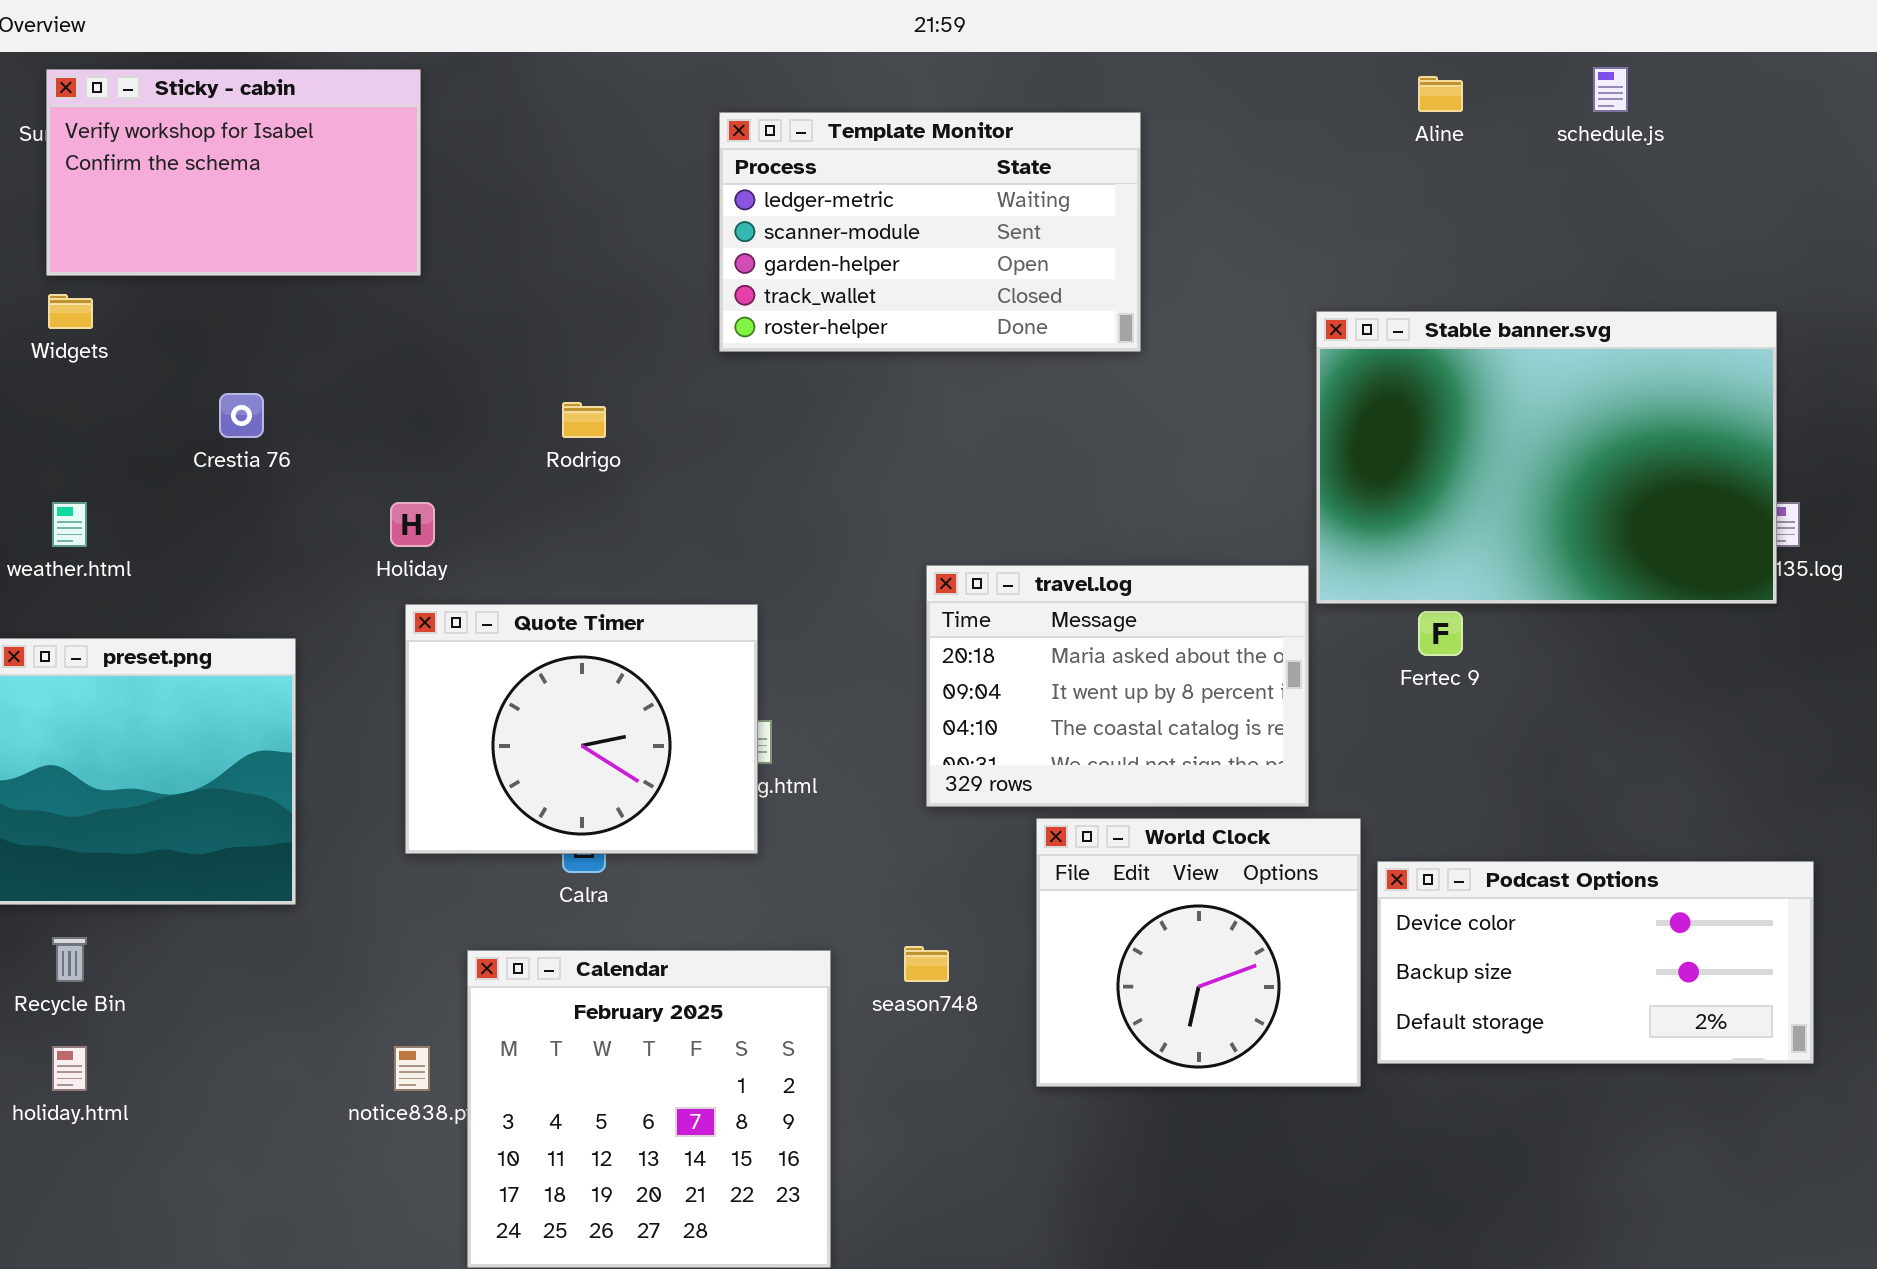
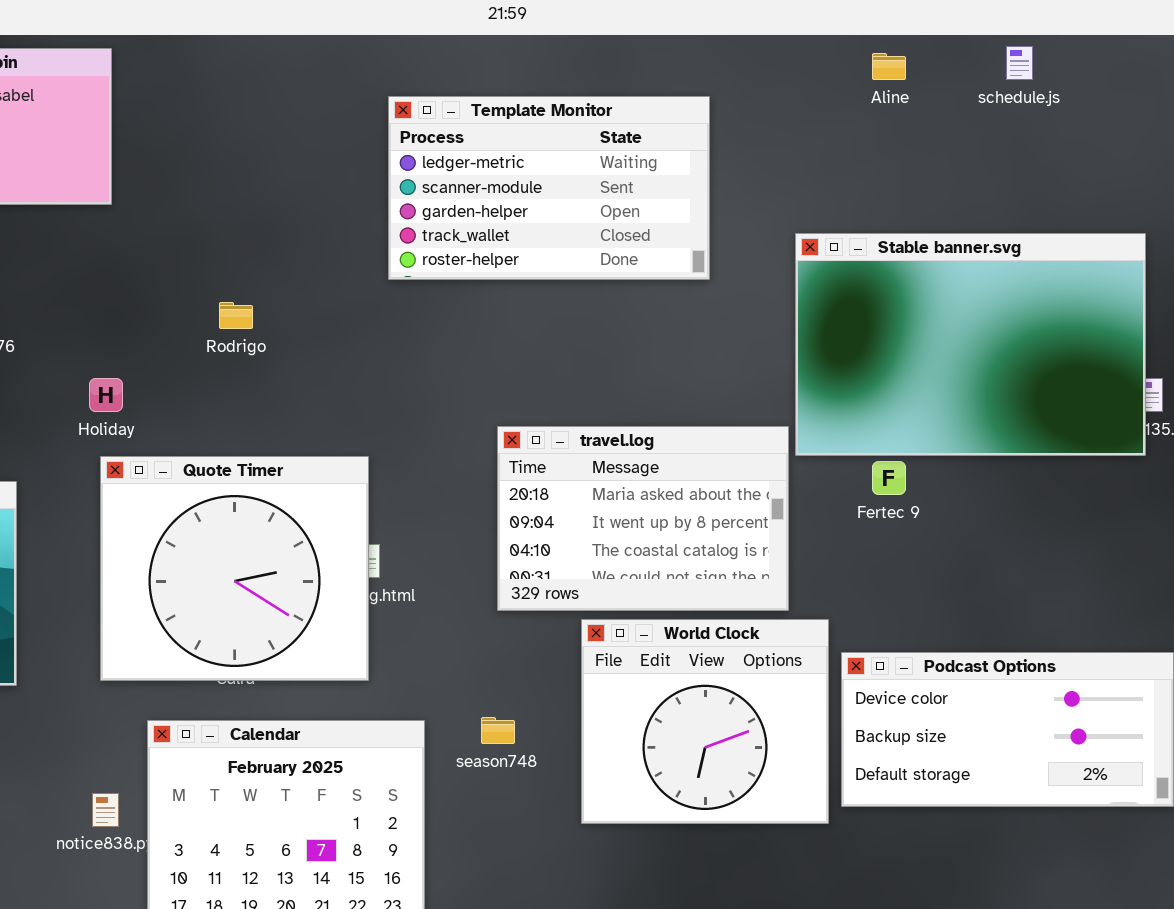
Template Monitor: [719,112,1141,352] -> [388,96,710,280], moved
Quote Timer: [405,604,758,854] -> [100,456,369,681], resized

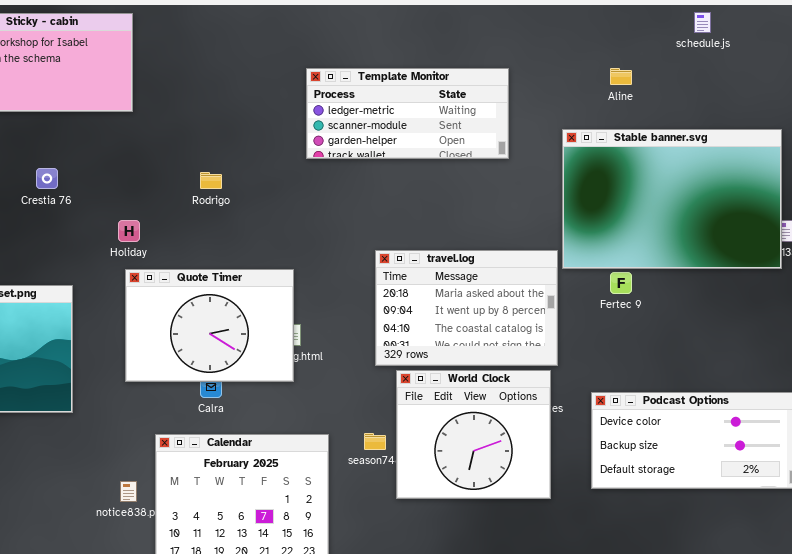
Aline: [872,53,906,80] -> [610,68,632,85], moved
Template Monitor: [388,96,710,280] -> [306,68,509,159], resized
Quote Timer: [100,456,369,681] -> [125,269,294,382], resized
World Clock: [581,619,829,824] -> [396,370,551,499], moved

